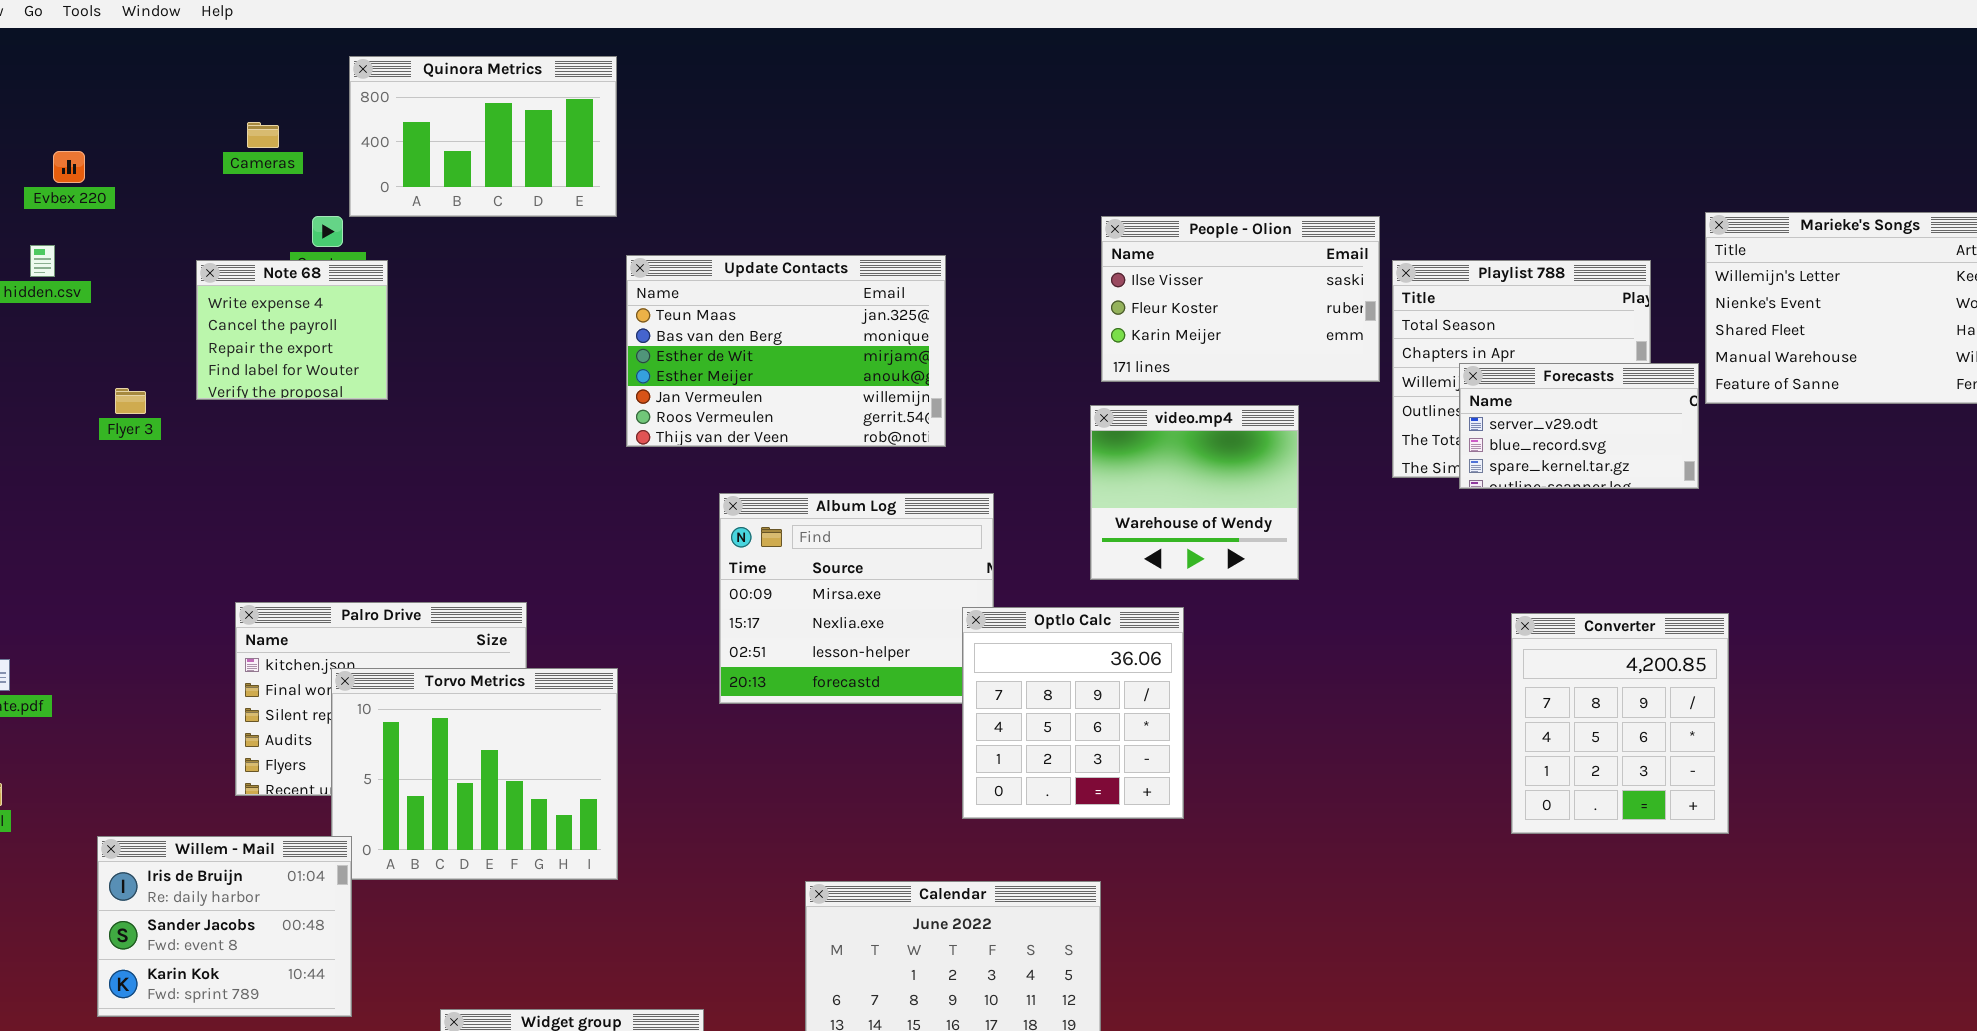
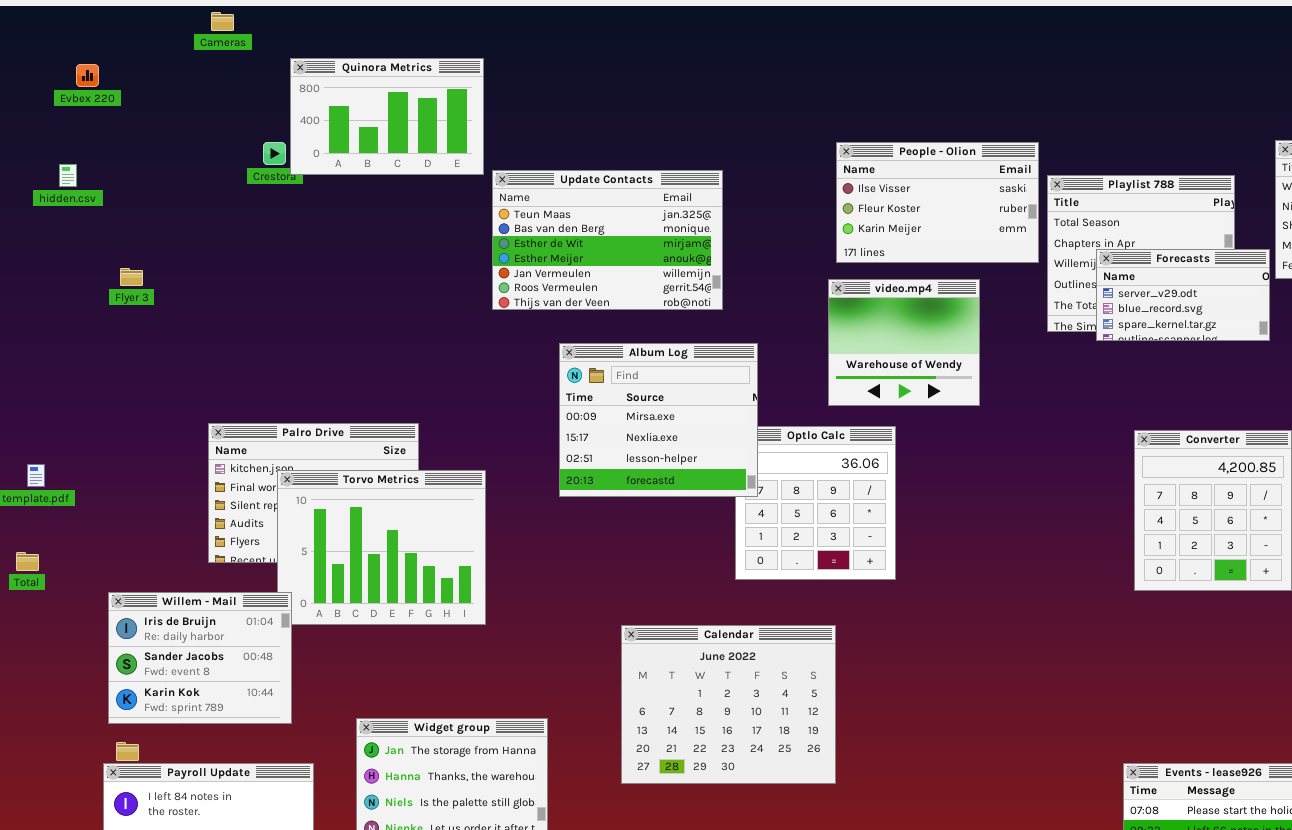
Quinora Metrics: [349,56,617,217] -> [290,58,484,175], moved
Cameras: [247,122,279,148] -> [211,12,234,31], moved
Evbex 220: [53,151,85,183] -> [76,64,99,87], moved
Note 68: [196,260,388,400] -> none, closed
Album Log: [719,493,994,704] -> [559,343,758,497], raised

